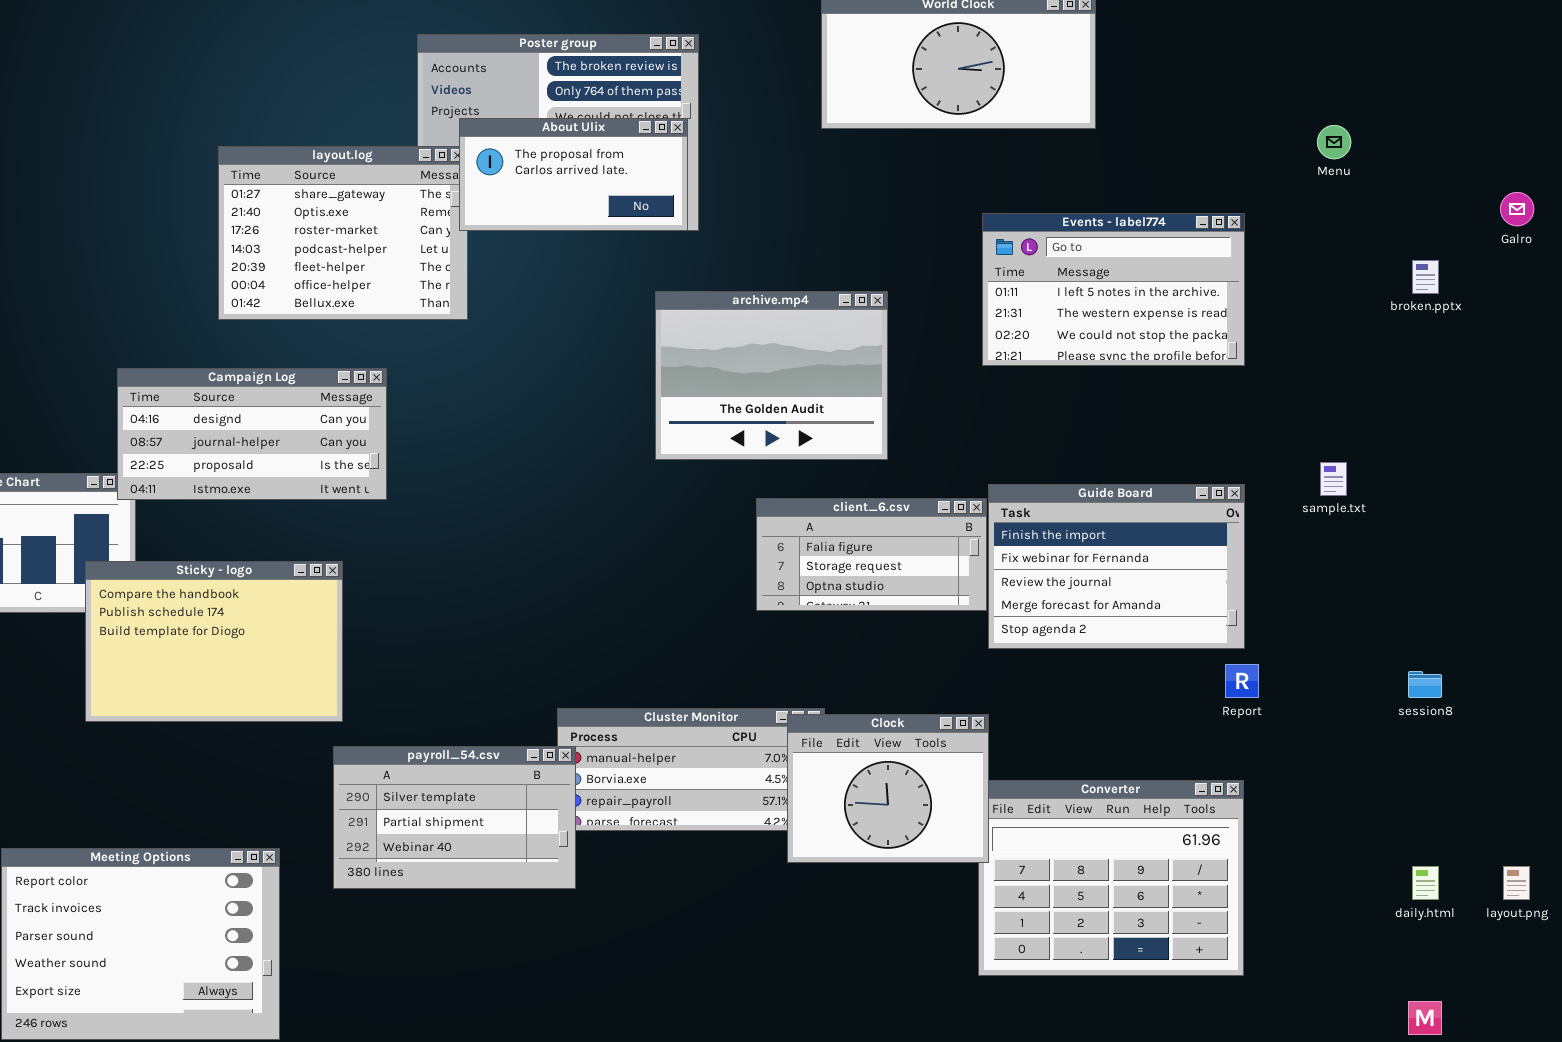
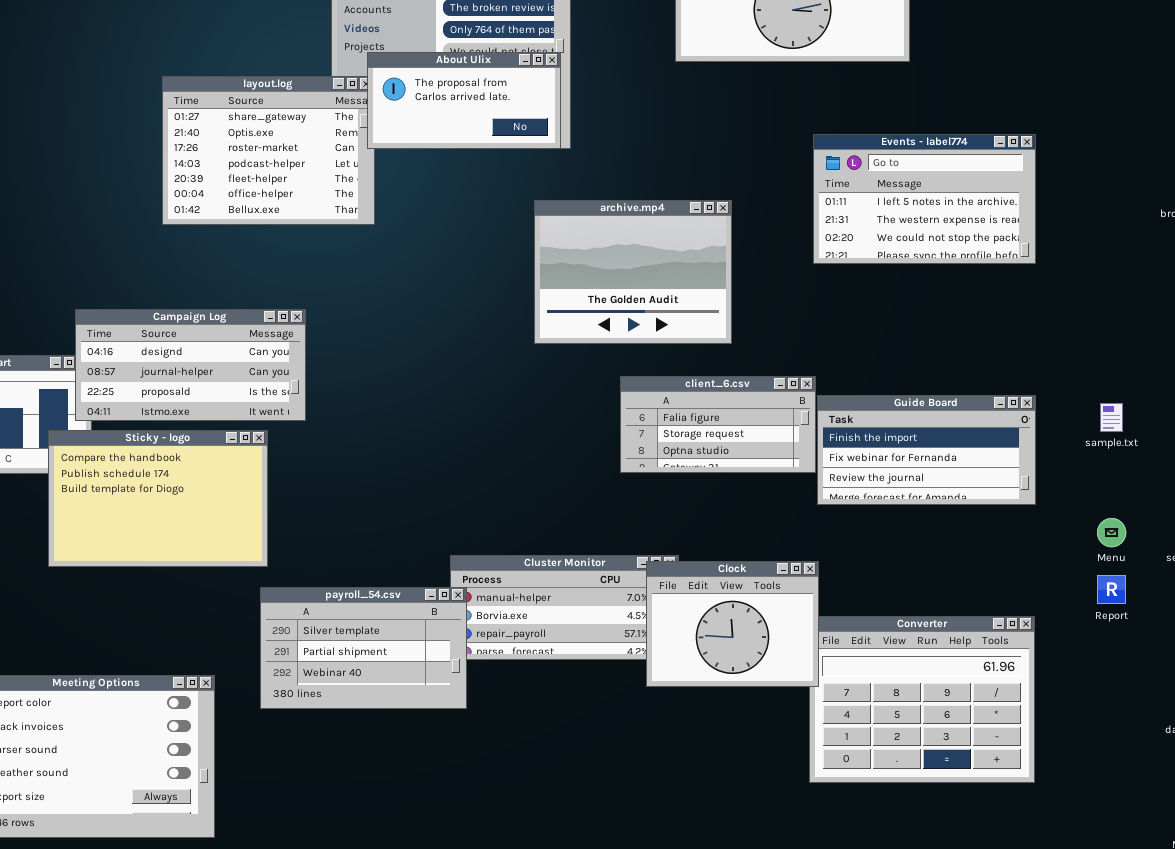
Menu: [1317,125,1351,159] -> [1097,518,1126,547], moved
Campaign Log: [117,368,387,500] -> [75,309,306,421], moved
sample.txt: [1320,462,1347,496] -> [1100,403,1123,432], moved
Guide Board: [988,484,1245,649] -> [817,395,1036,505], resized
Report: [1225,664,1259,698] -> [1097,575,1126,604], moved

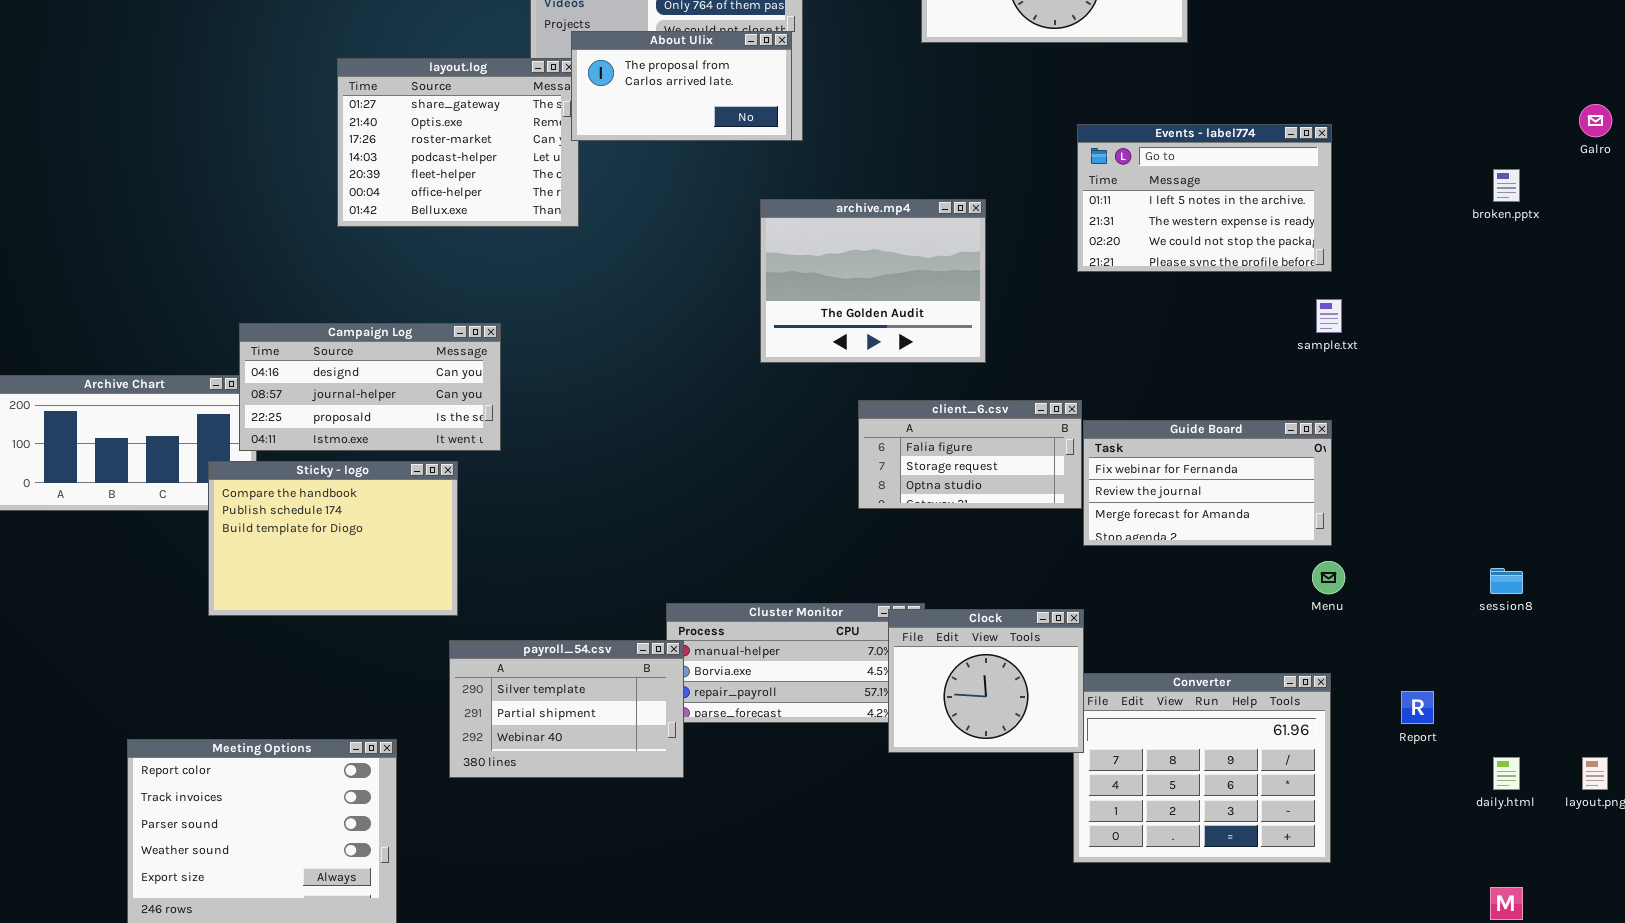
Guide Board: [817,395,1036,505] -> [1083,420,1332,546], scrolled down 1 row
sample.txt: [1100,403,1123,432] -> [1316,299,1342,333], moved
Menu: [1097,518,1126,547] -> [1312,561,1345,594], moved
Report: [1097,575,1126,604] -> [1401,691,1434,724], moved

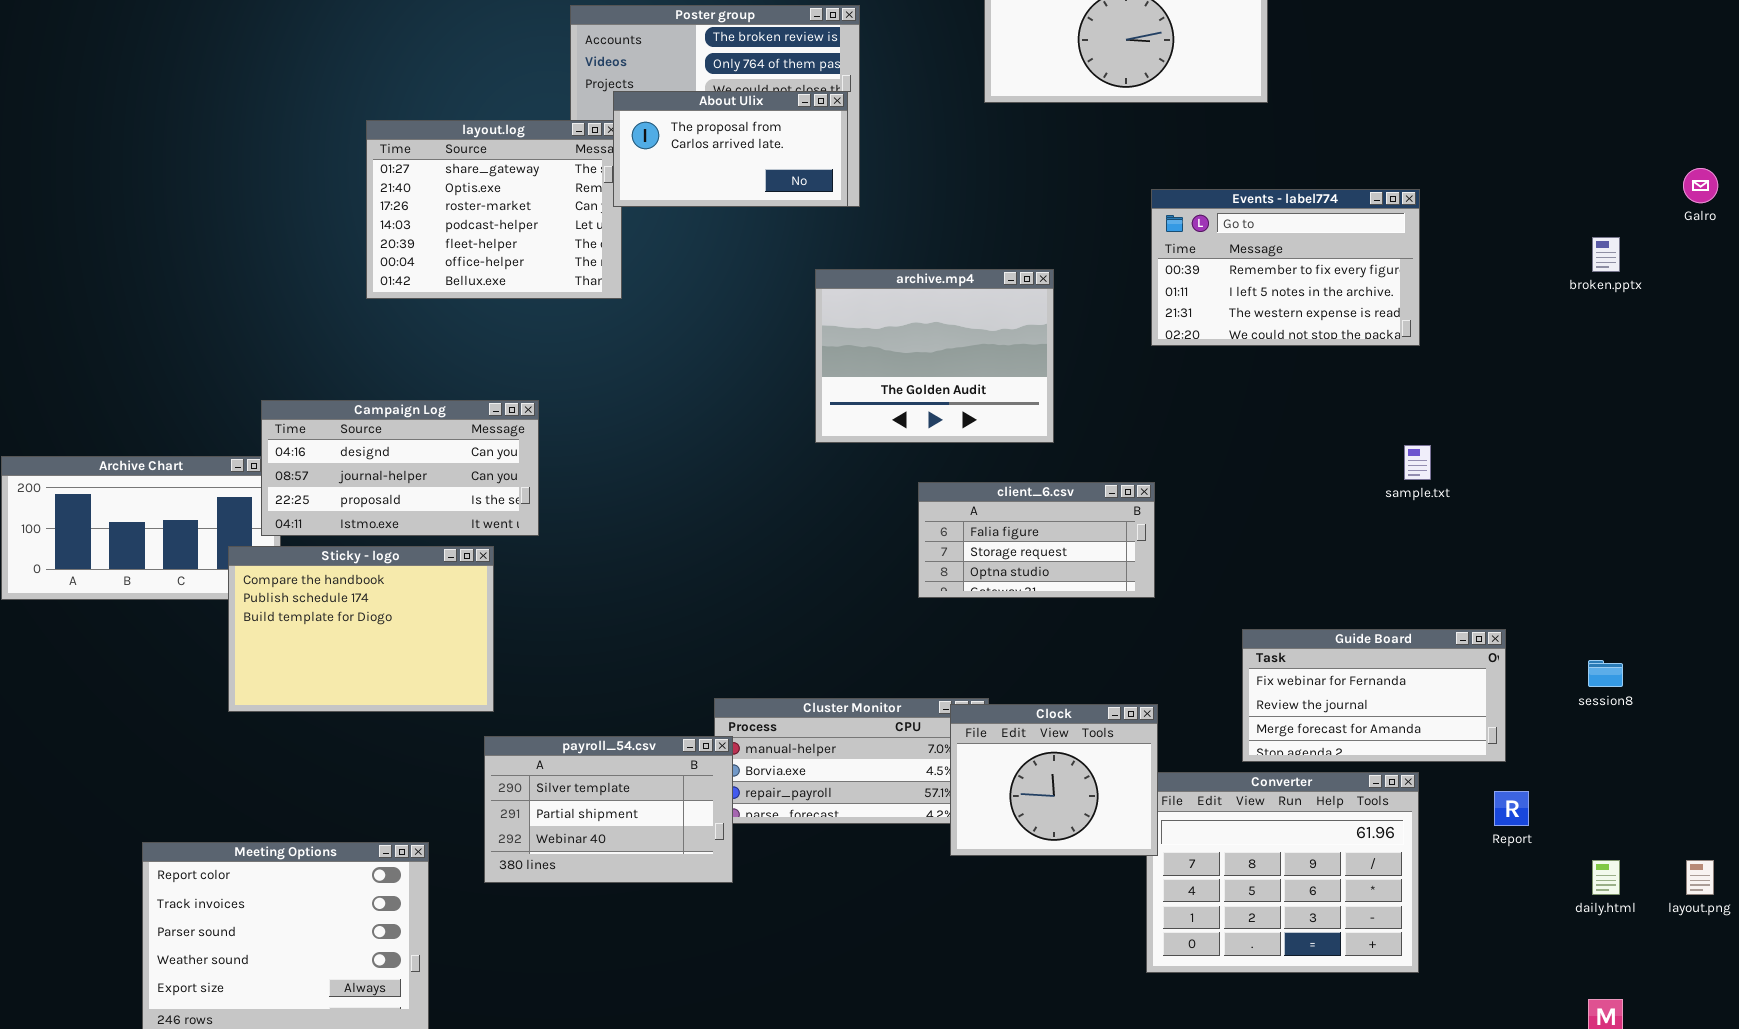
Events - label774: [1077,124,1332,272] -> [1151,189,1420,346], scrolled up 1 row
sample.txt: [1316,299,1342,333] -> [1404,445,1431,480], moved
Guide Board: [1083,420,1332,546] -> [1242,629,1506,762], moved

